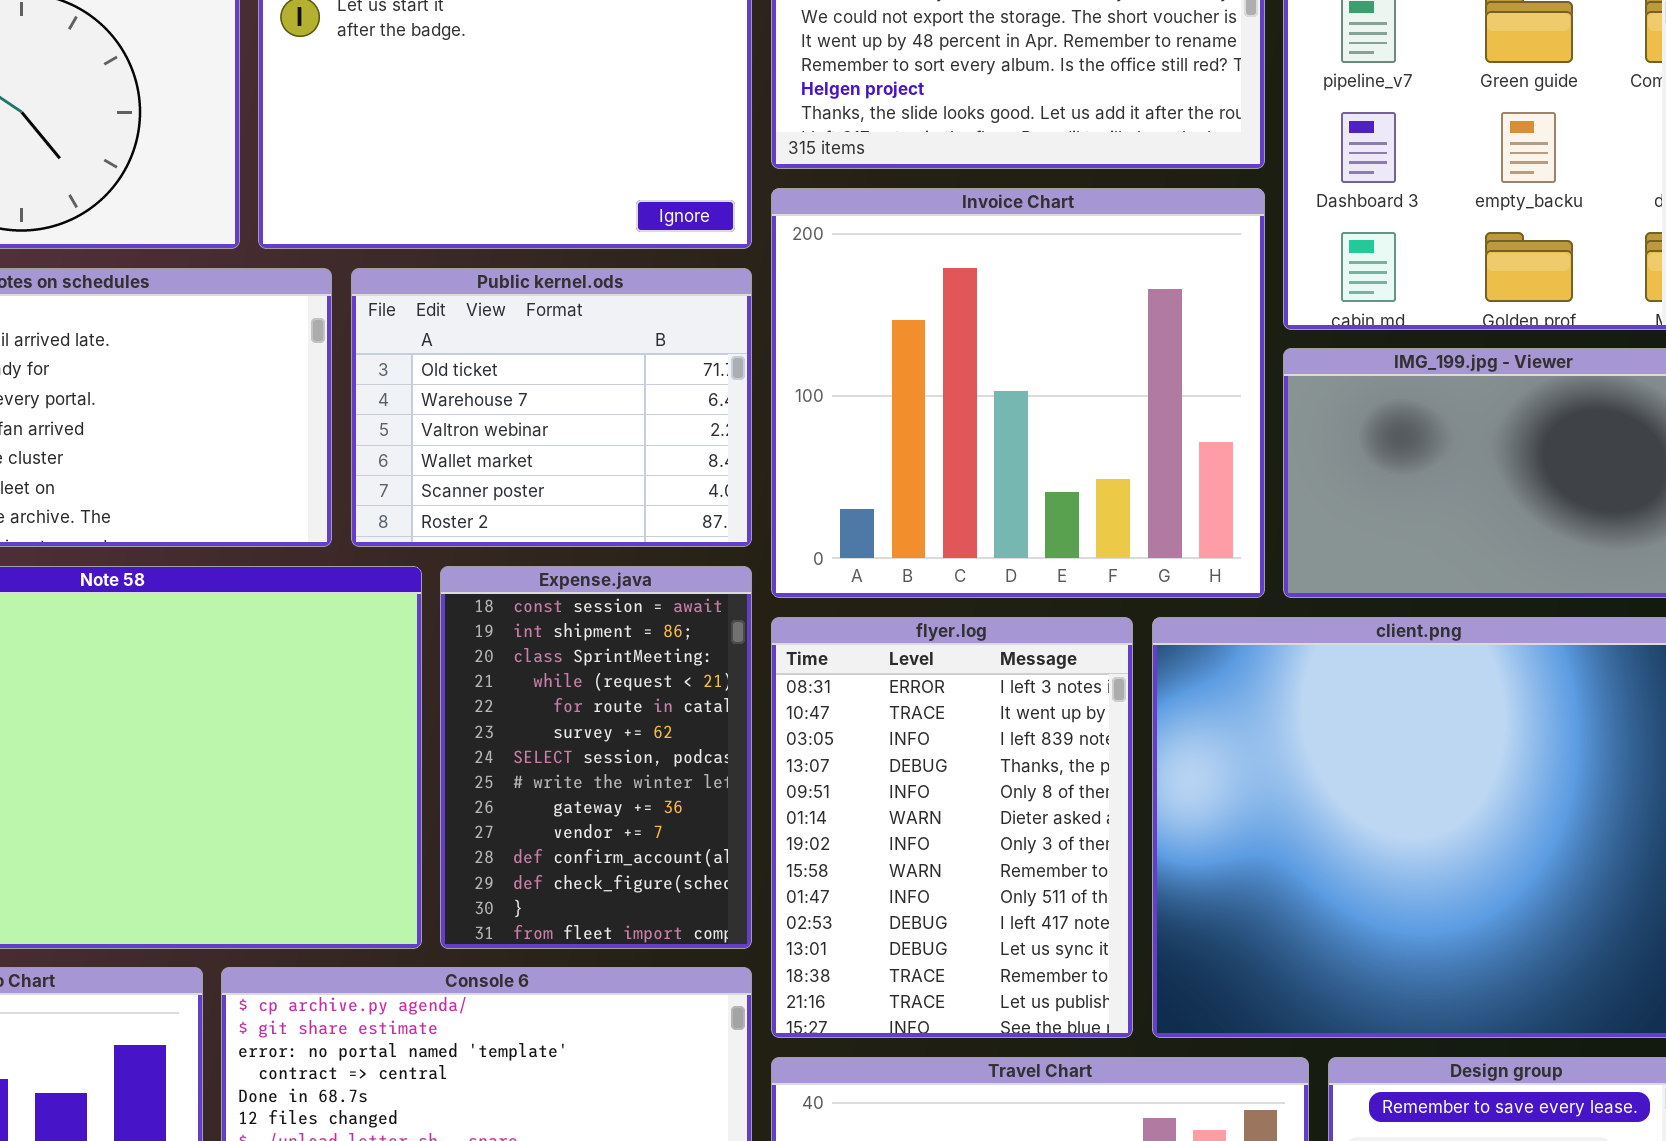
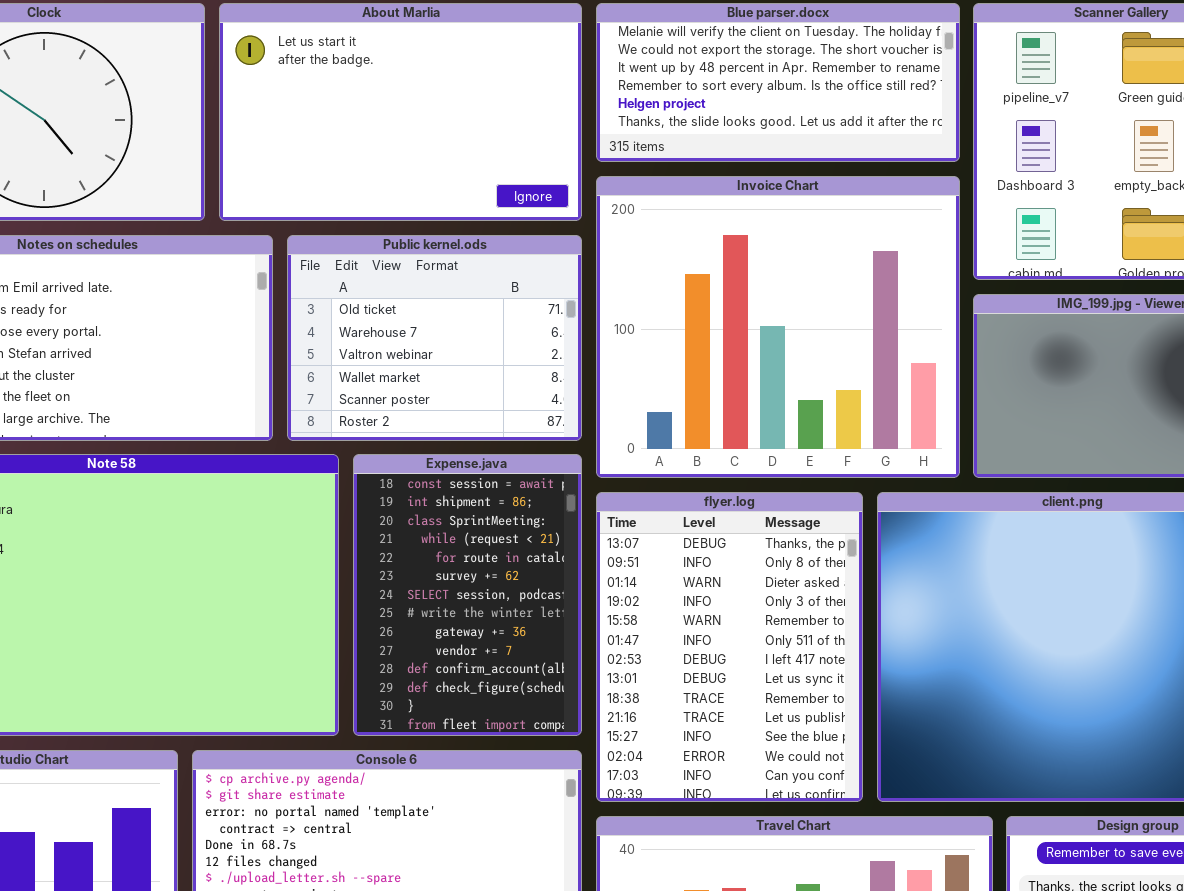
flyer.log: [771,617,1133,1038] -> [596,492,863,802], scrolled down 3 rows

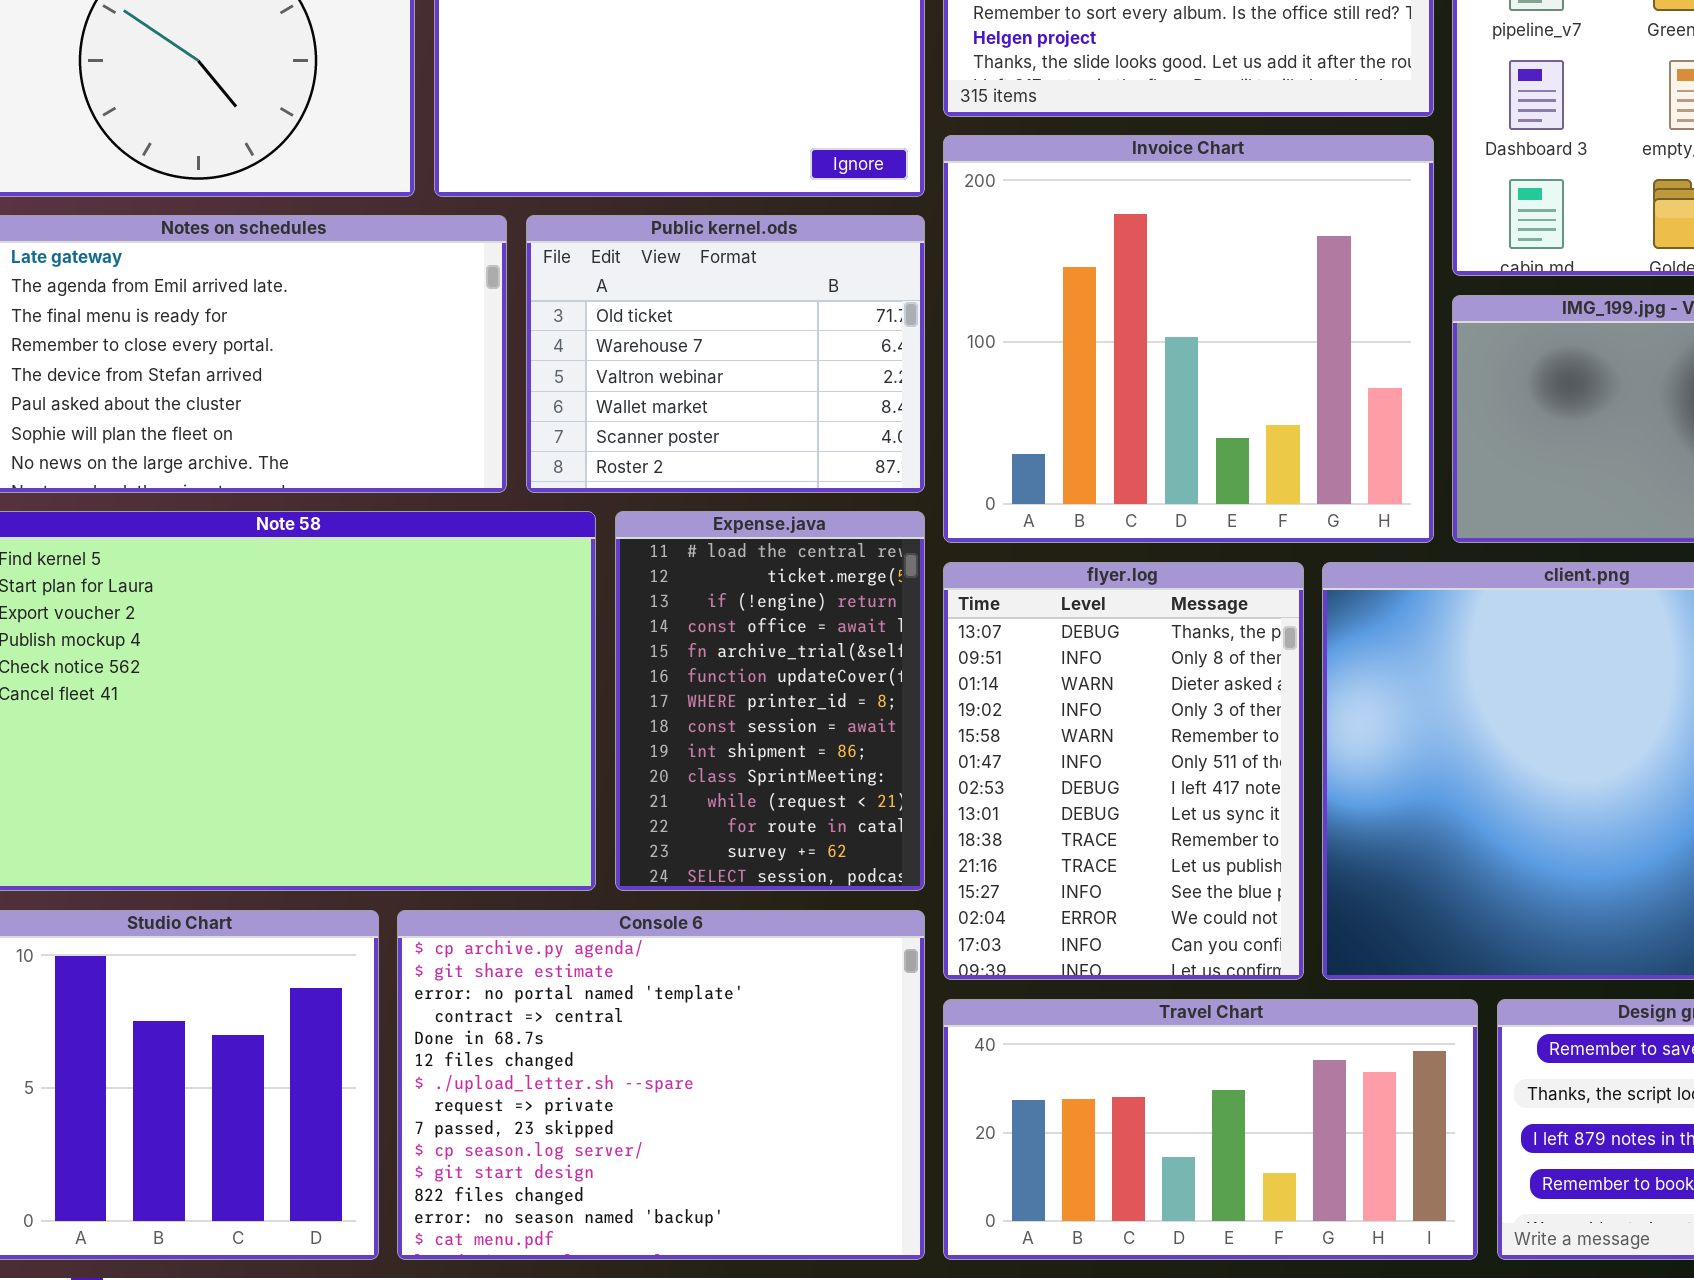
Expense.java: [353,454,582,736] -> [615,511,925,891], scrolled up 7 rows

